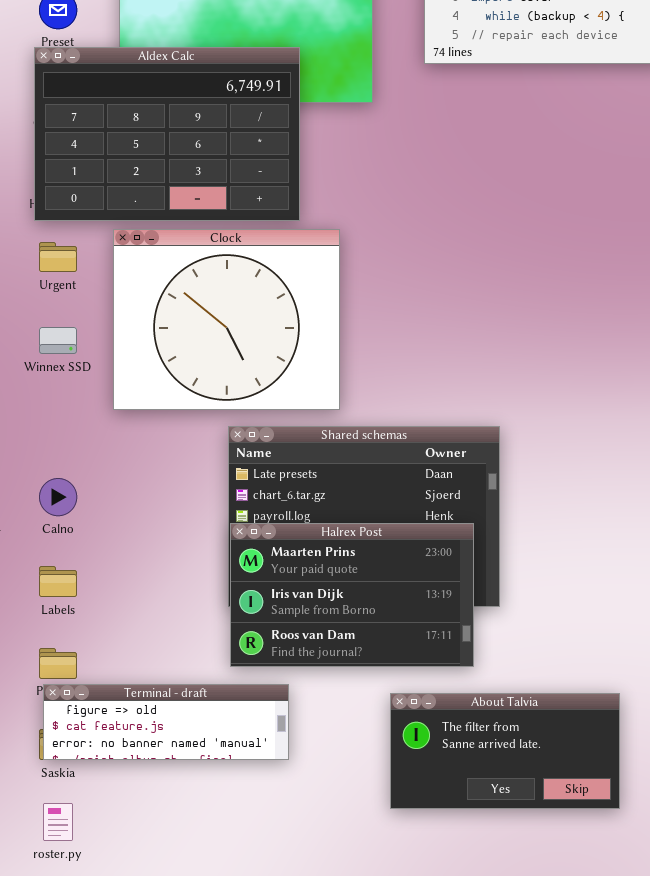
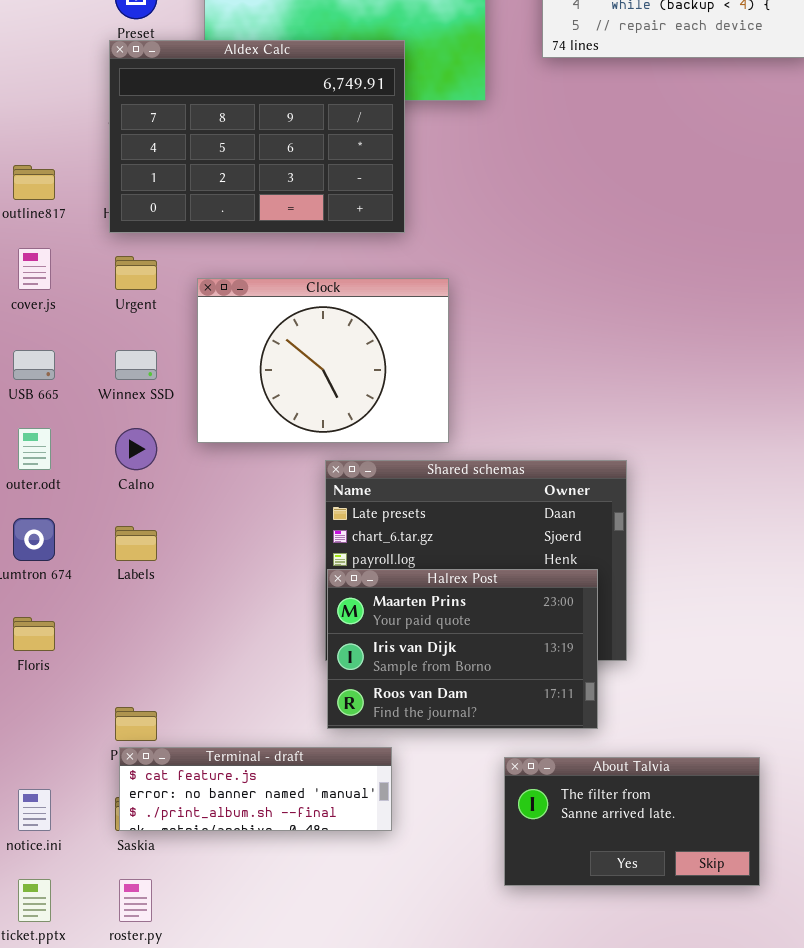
Clock: [113,229,340,410] -> [197,278,449,443], resized
Calno: [39,478,77,516] -> [115,428,157,470], moved
Labels: [39,566,77,597] -> [115,526,157,561], moved
Terminal - draft: [43,684,289,760] -> [119,747,392,831], scrolled down 1 row

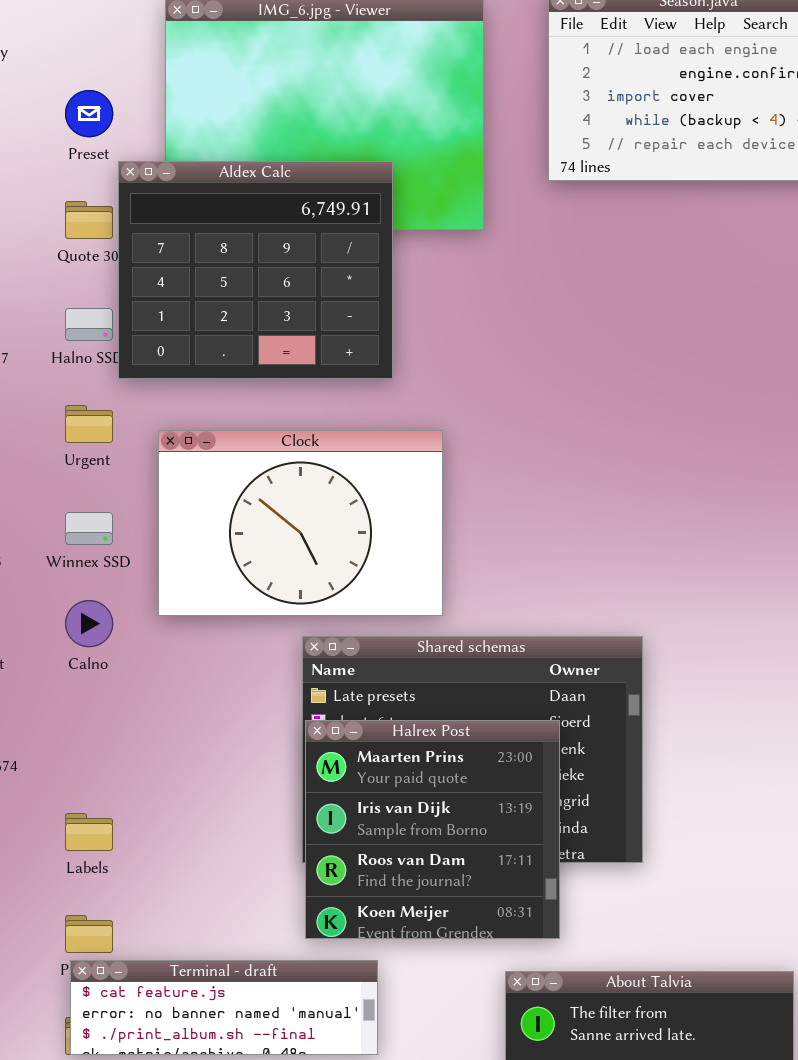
Aldex Calc: [109,40,405,233] -> [118,161,393,379], resized
Labels: [115,526,157,561] -> [65,813,113,851], moved
Halrex Post: [327,569,598,729] -> [305,720,560,939], resized

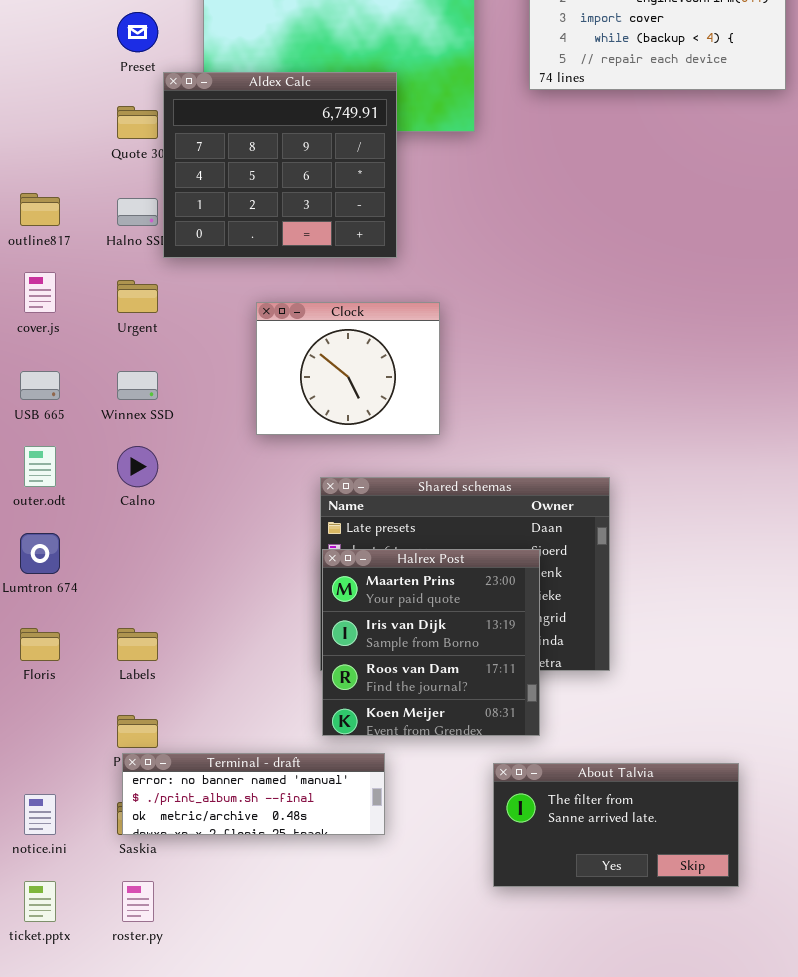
Clock: [158,430,443,616] -> [256,302,440,435], resized
Terminal - draft: [70,960,378,1055] -> [122,753,385,835], scrolled down 1 row

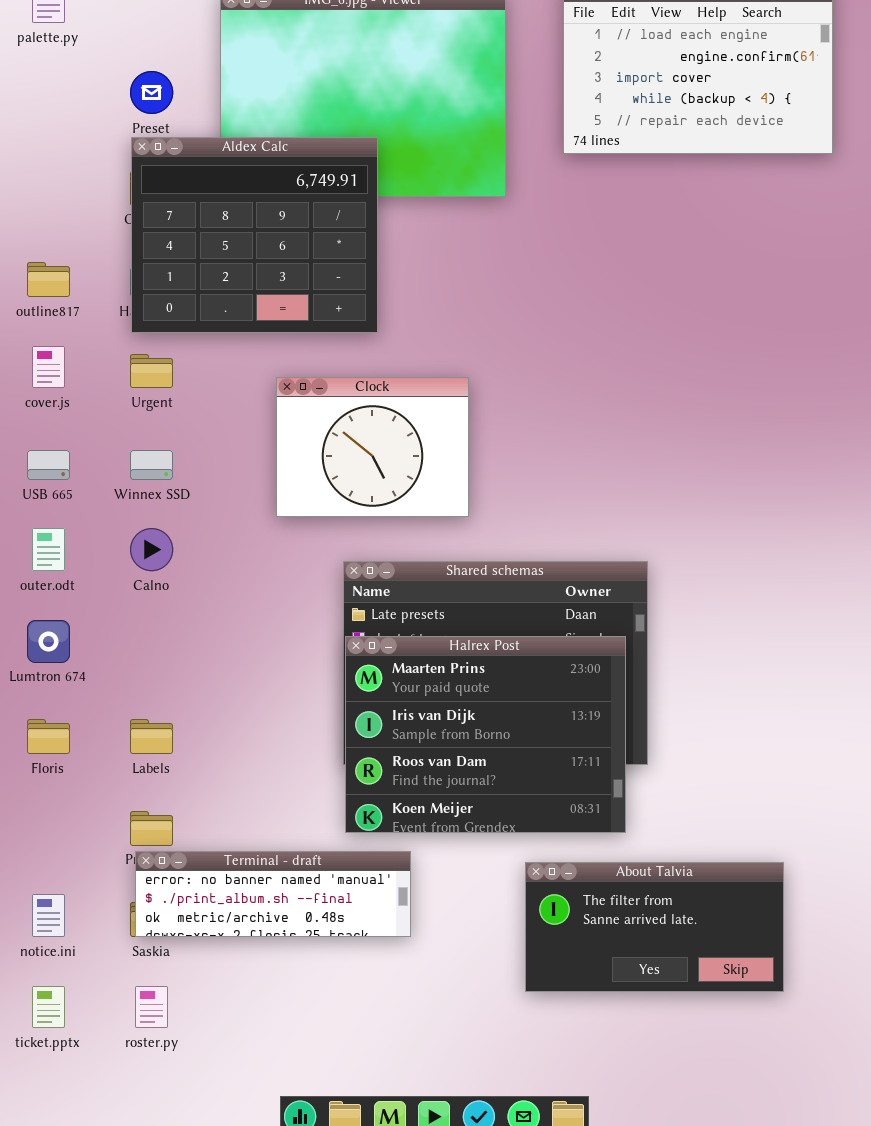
Aldex Calc: [163,72,397,258] -> [131,137,378,333], moved
Halrex Post: [322,549,540,736] -> [345,636,626,833], resized

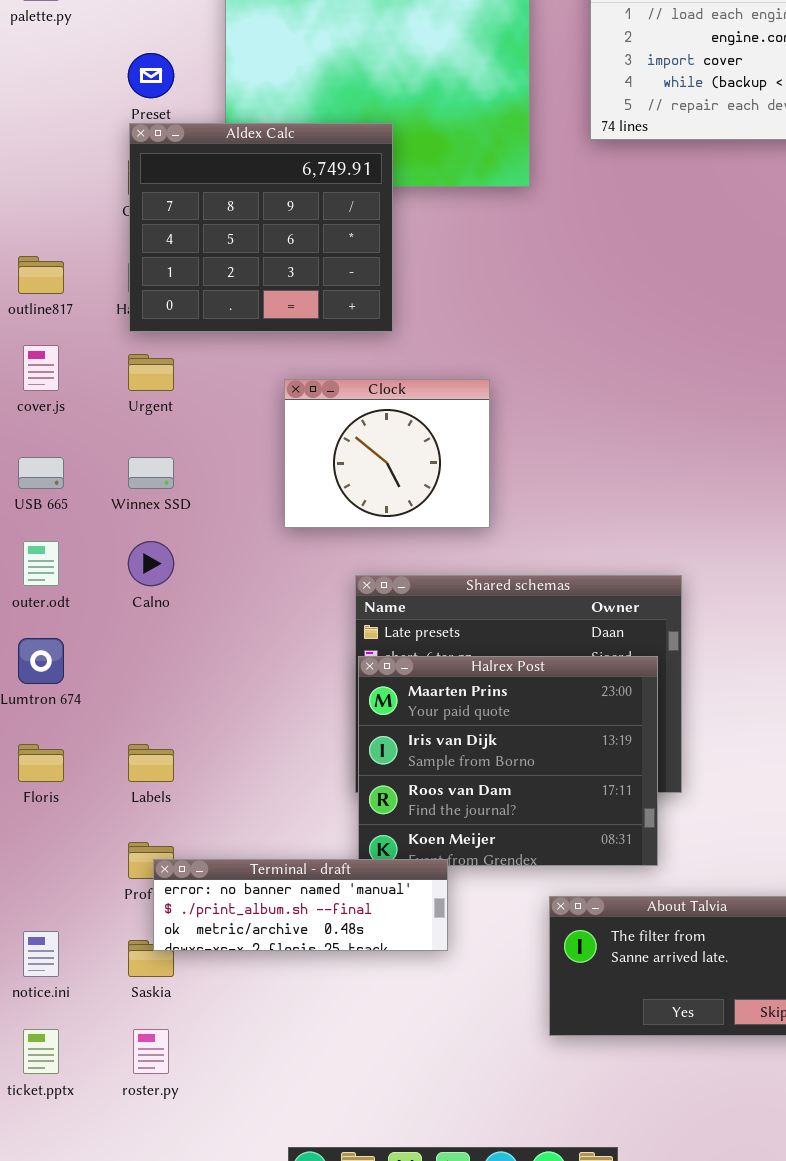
Terminal - draft: [135,851,411,937] -> [153,859,448,951], moved

